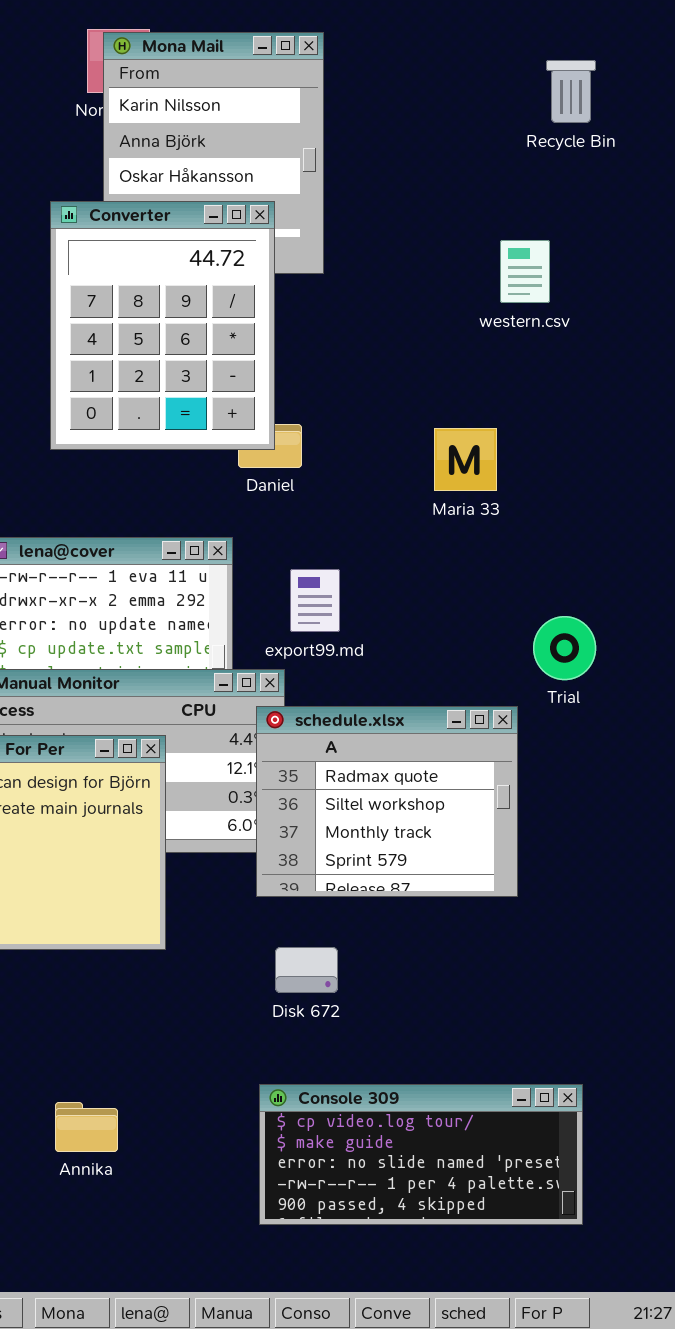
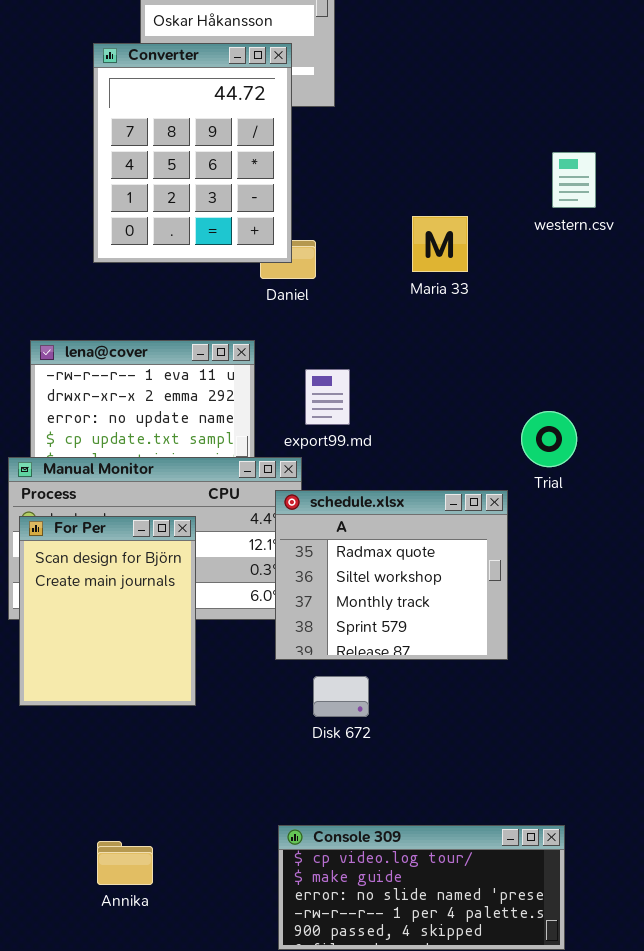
western.csv: [500,240,550,303] -> [552,152,596,208], moved
Maria 33: [434,428,497,491] -> [412,216,468,272], moved
Disk 672: [275,947,338,993] -> [313,676,369,717], moved

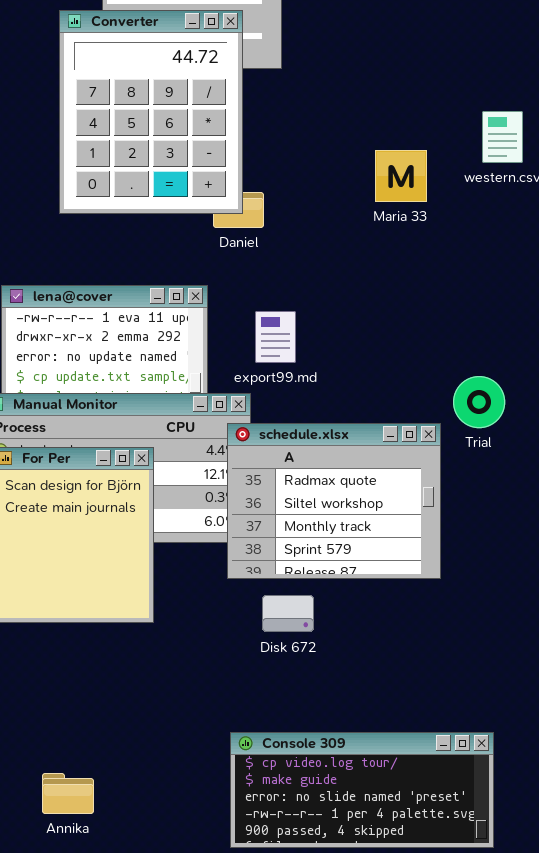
Maria 33: [412,216,468,272] -> [375,150,427,202], moved
Trial: [521,411,577,467] -> [453,376,505,428], moved
Annika: [97,841,153,885] -> [42,773,94,814], moved

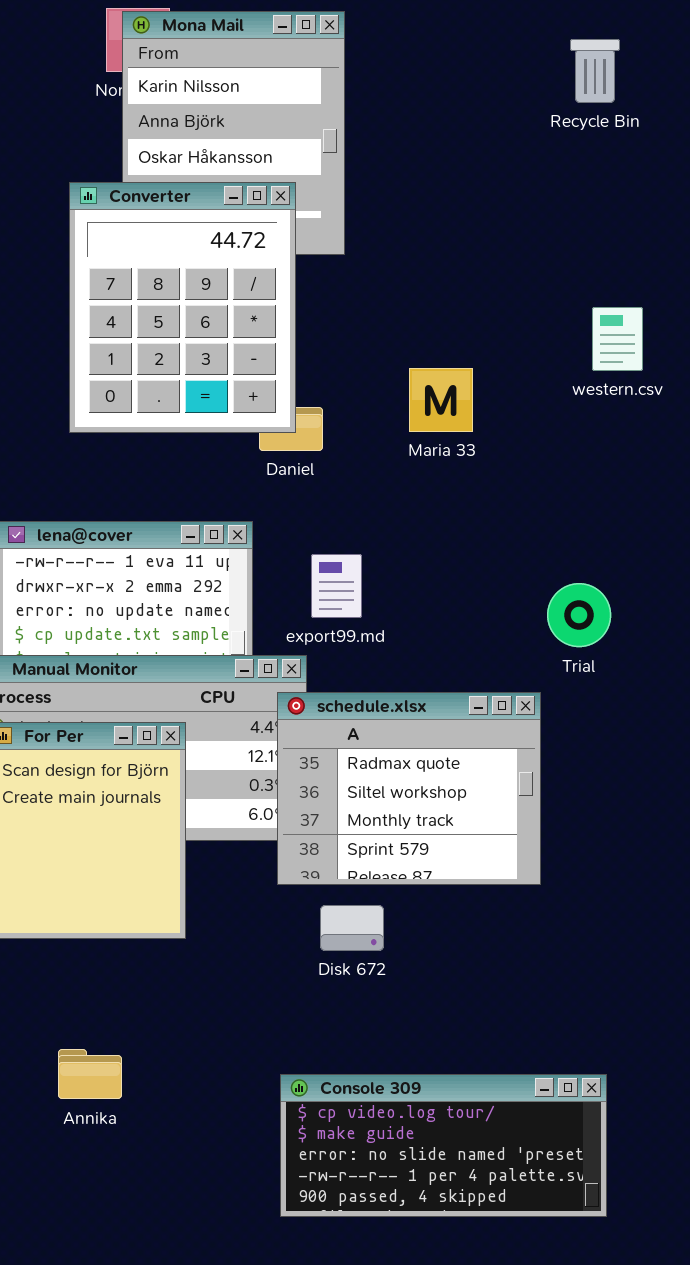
Maria 33: [375,150,427,202] -> [409,368,473,432], moved
Trial: [453,376,505,428] -> [547,583,611,647], moved
Annika: [42,773,94,814] -> [58,1049,122,1099], moved

